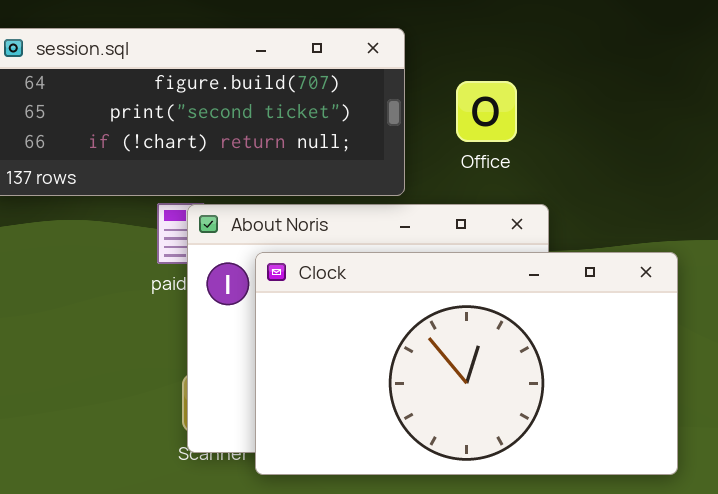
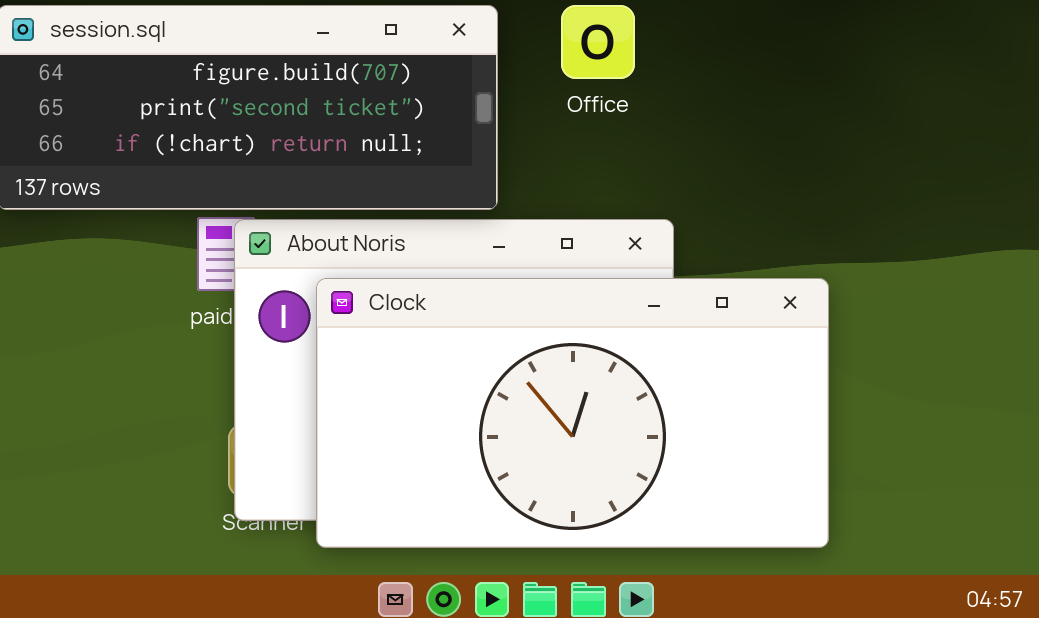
Office: [456,81,517,142] -> [561,5,635,79], moved

